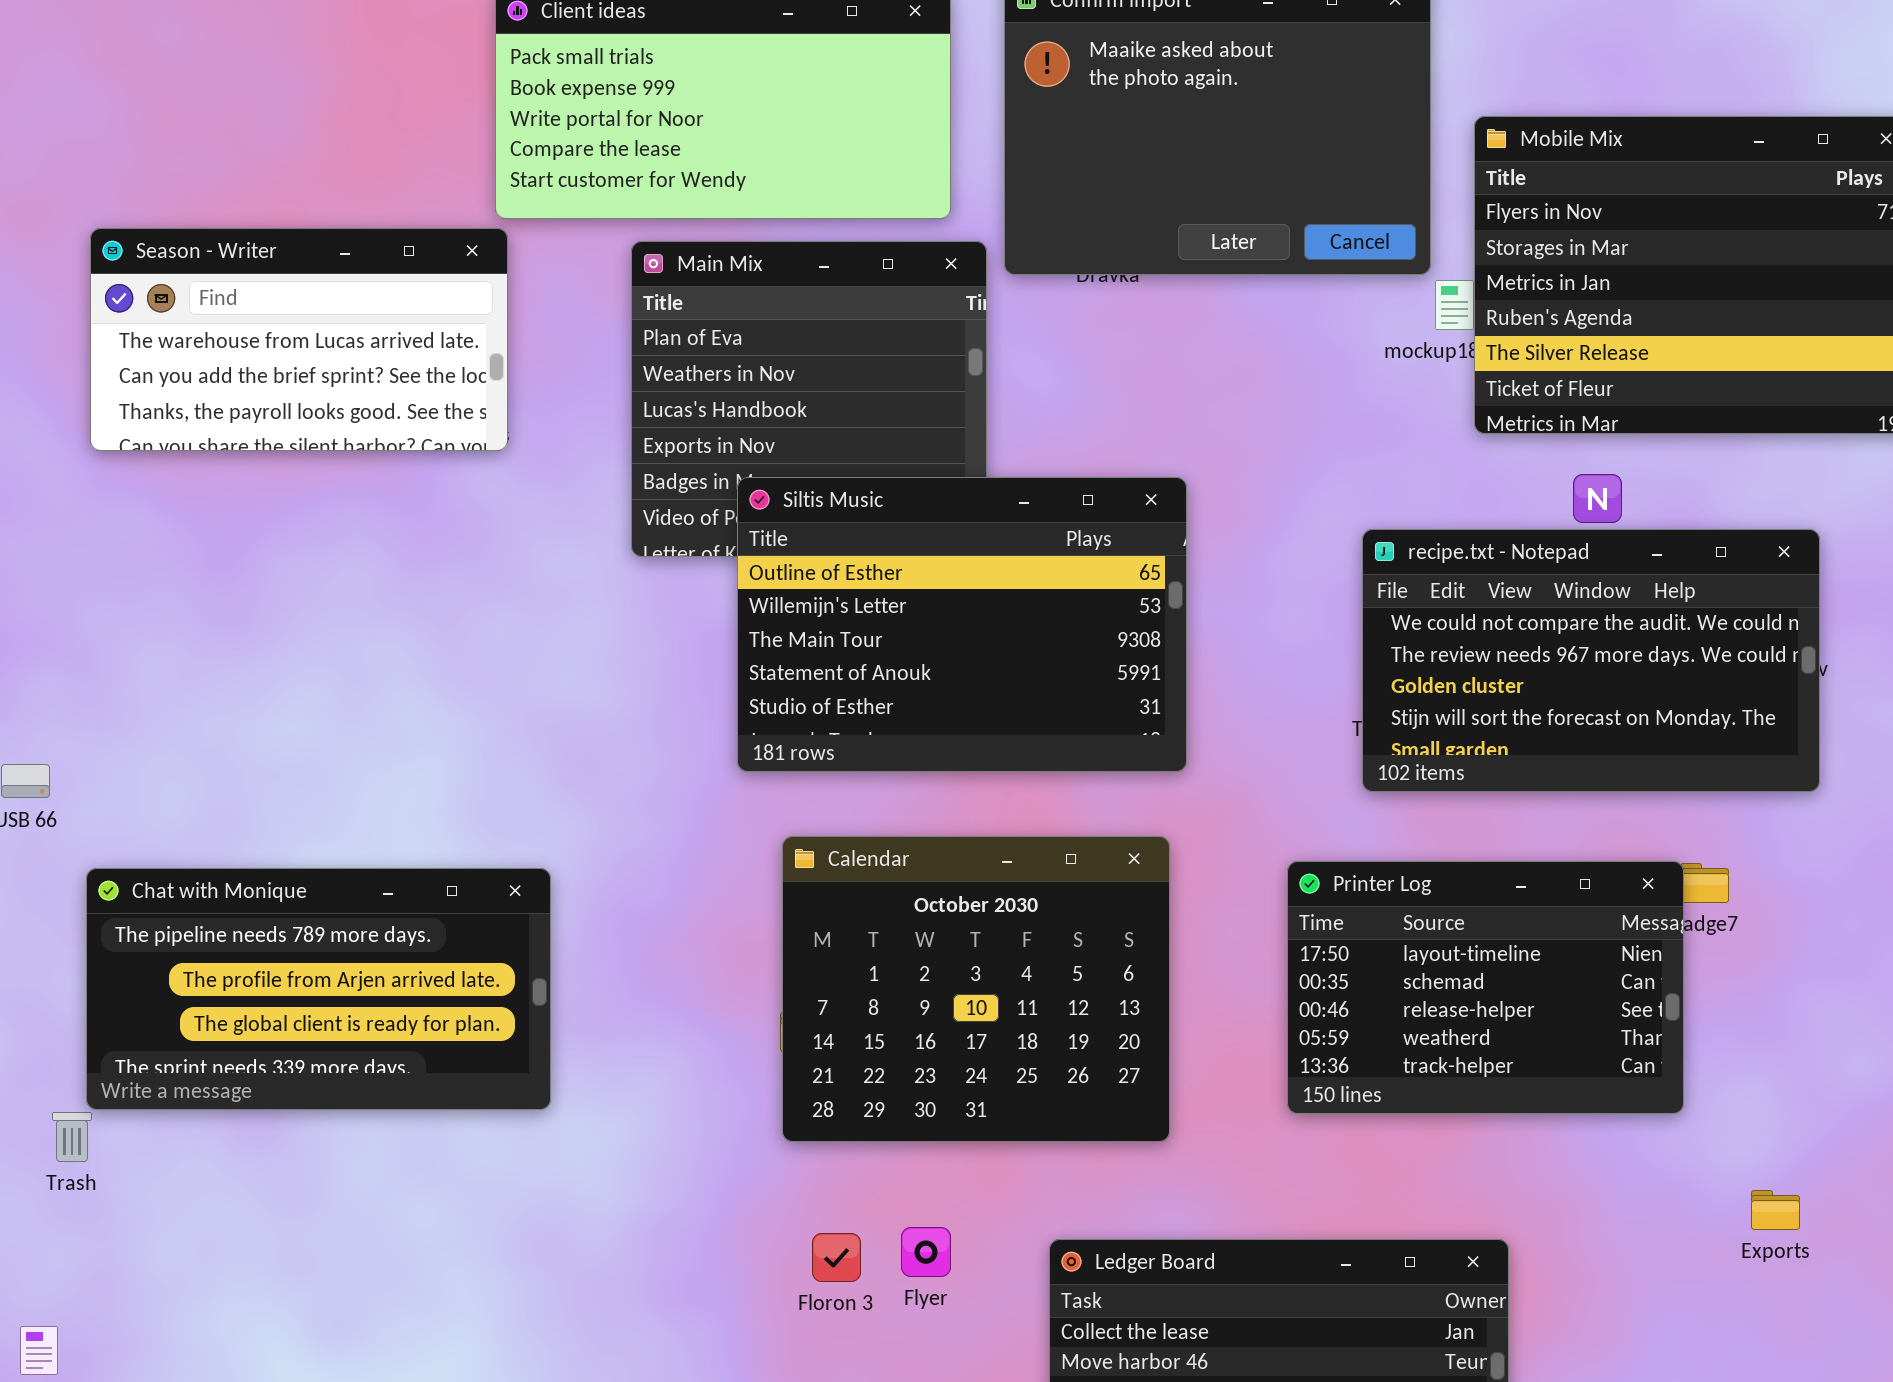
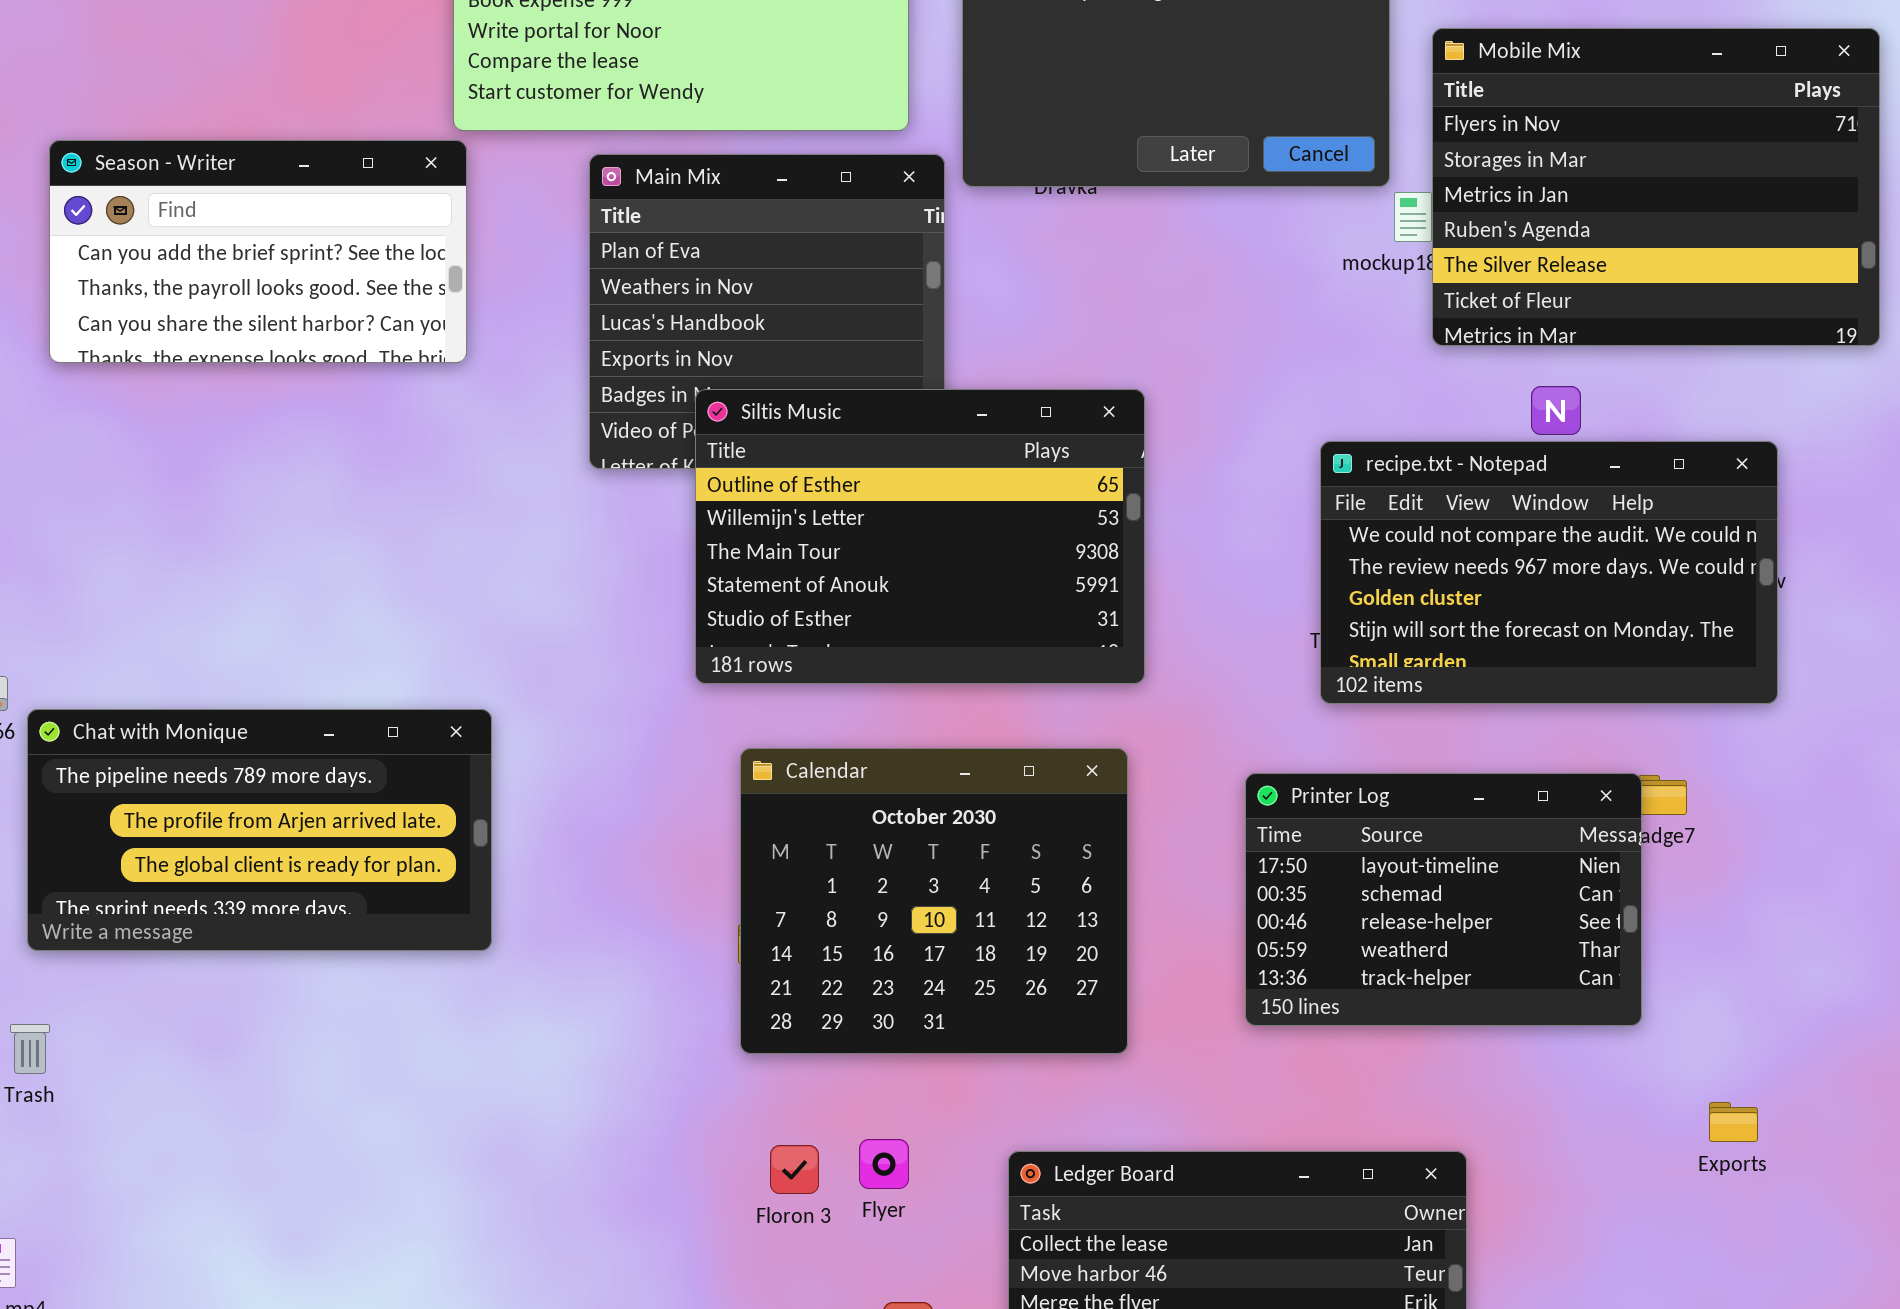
Season - Writer: [90,228,508,451] -> [49,140,467,363], scrolled down 1 row
Chat with Monique: [86,868,551,1110] -> [27,709,492,951], moved

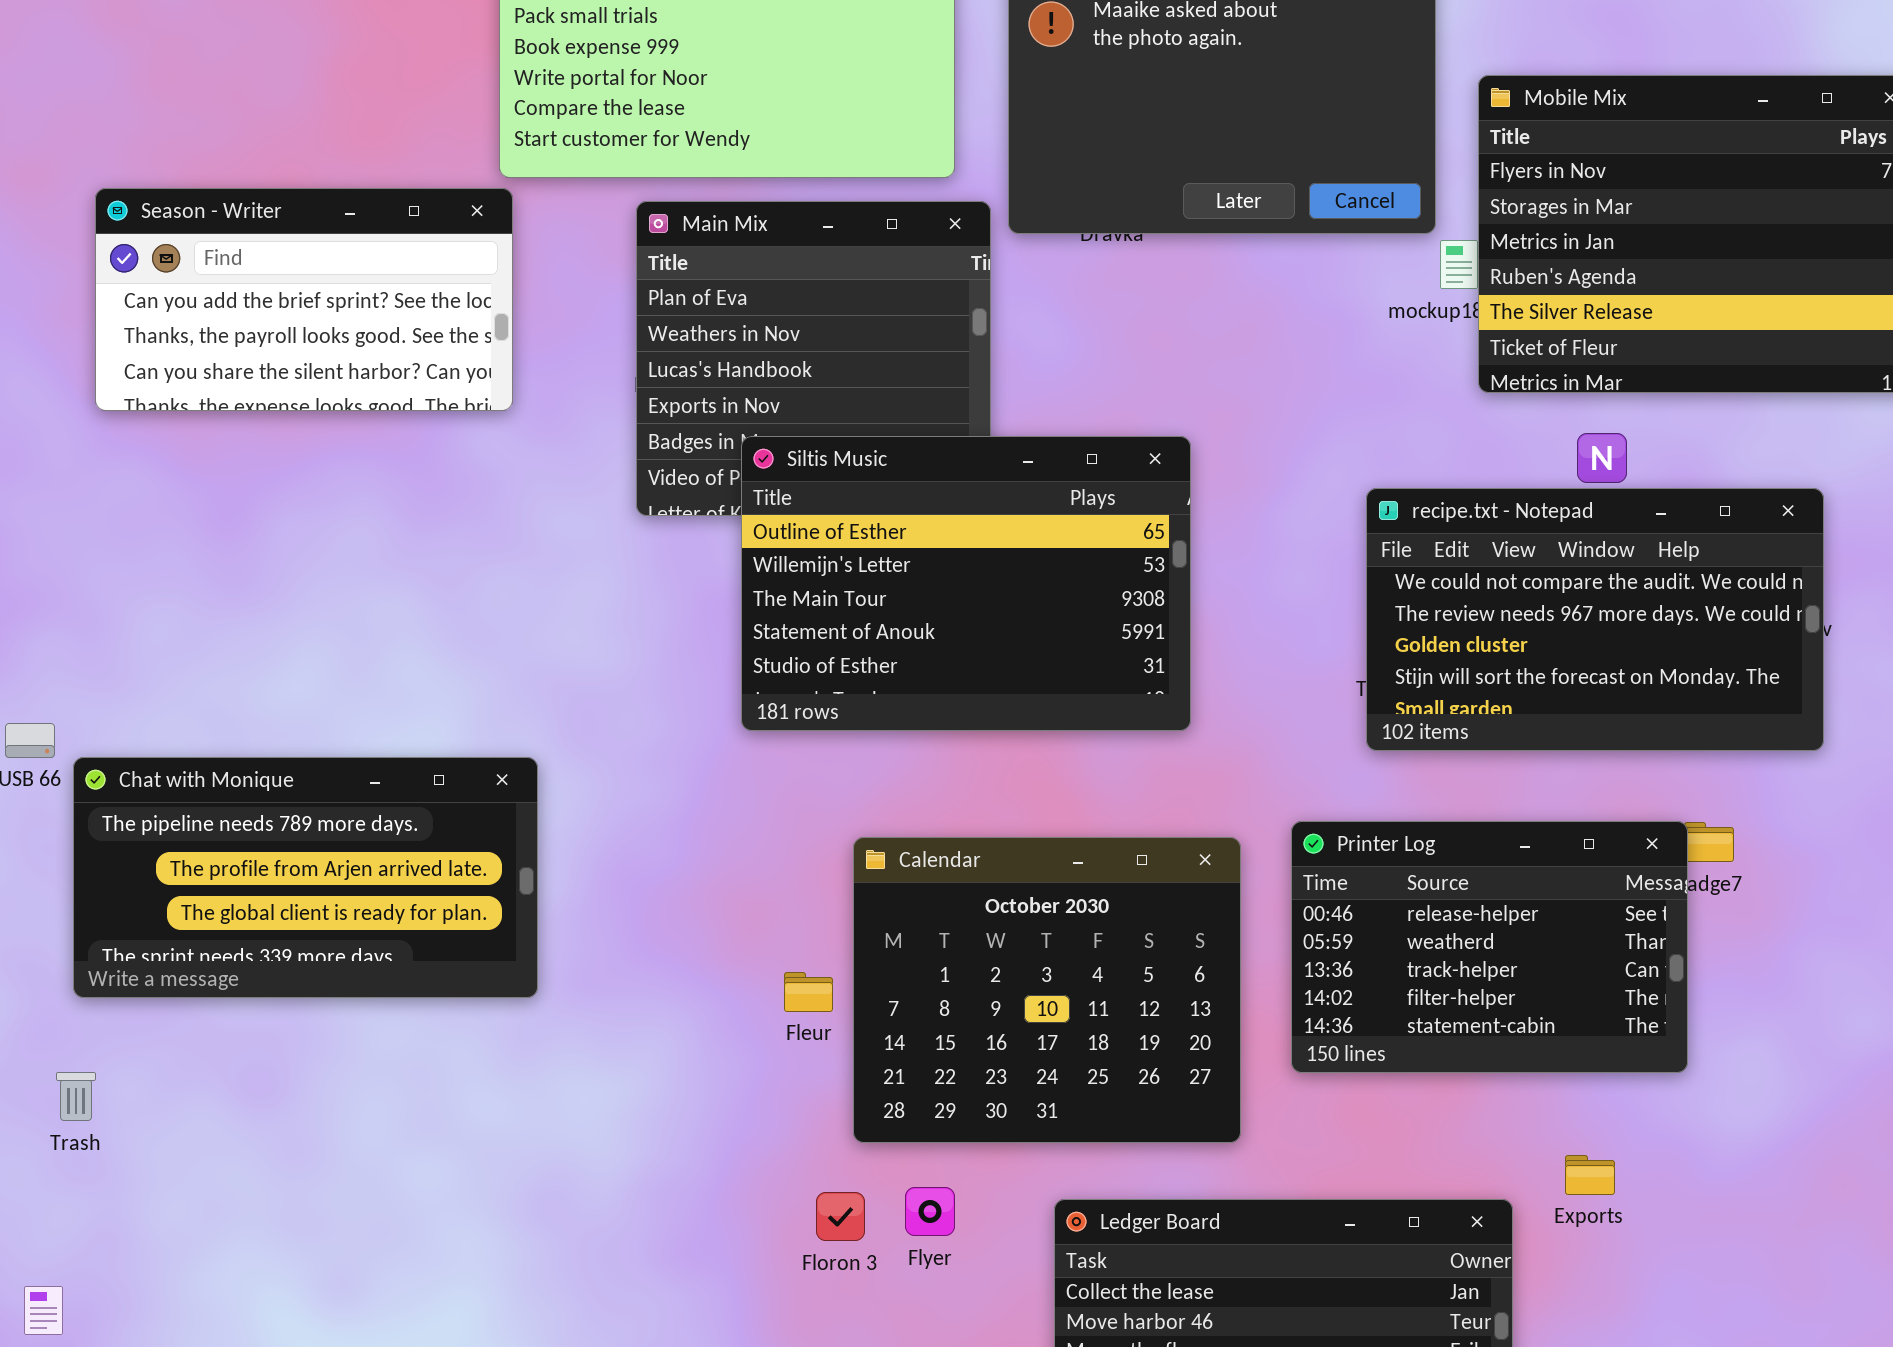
Calendar: [740,748,1128,1054] -> [853,837,1241,1143], moved
Printer Log: [1245,773,1642,1026] -> [1291,821,1688,1073], scrolled down 2 rows
Exports: [1709,1102,1758,1142] -> [1565,1155,1615,1195], moved

